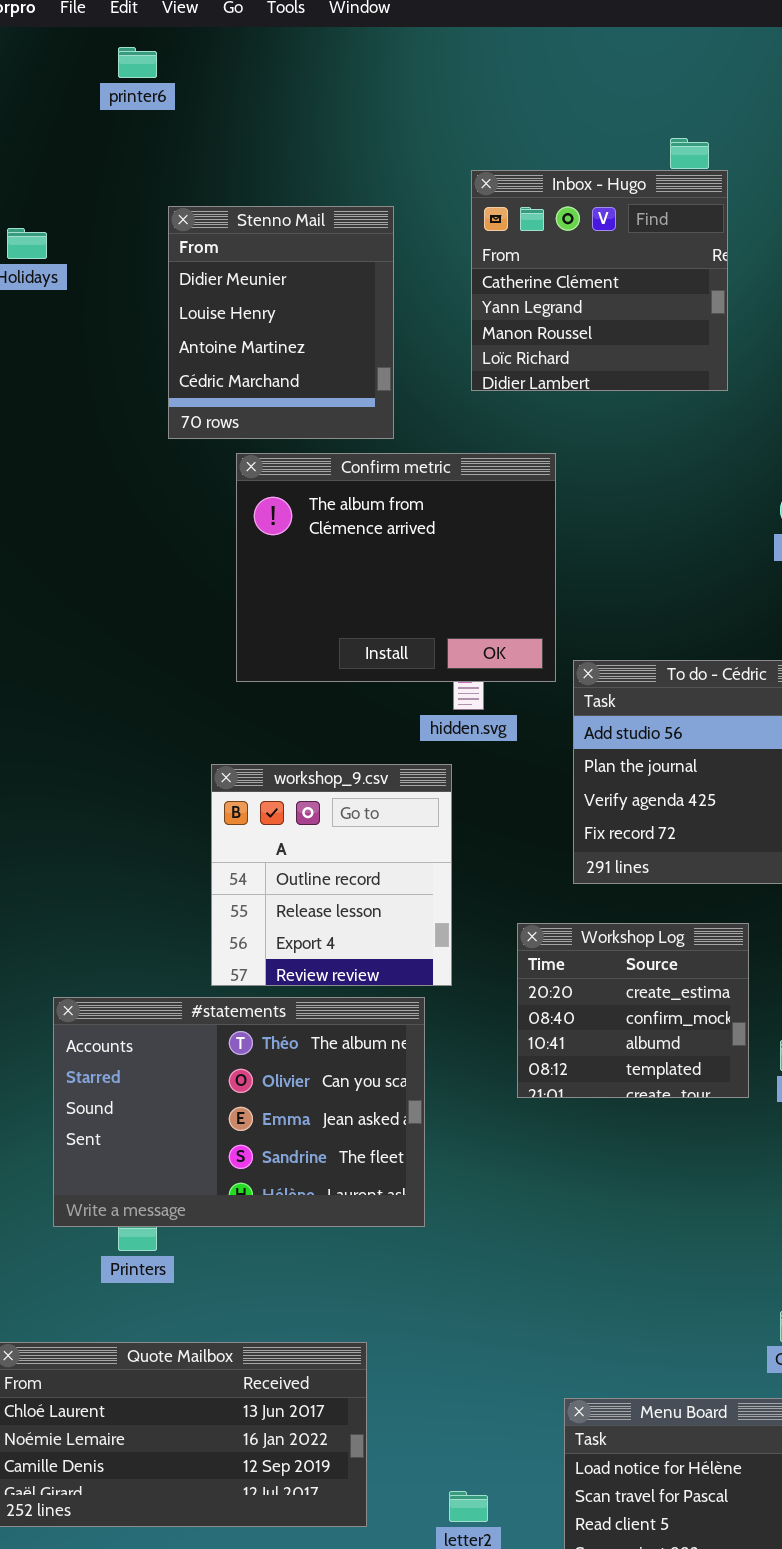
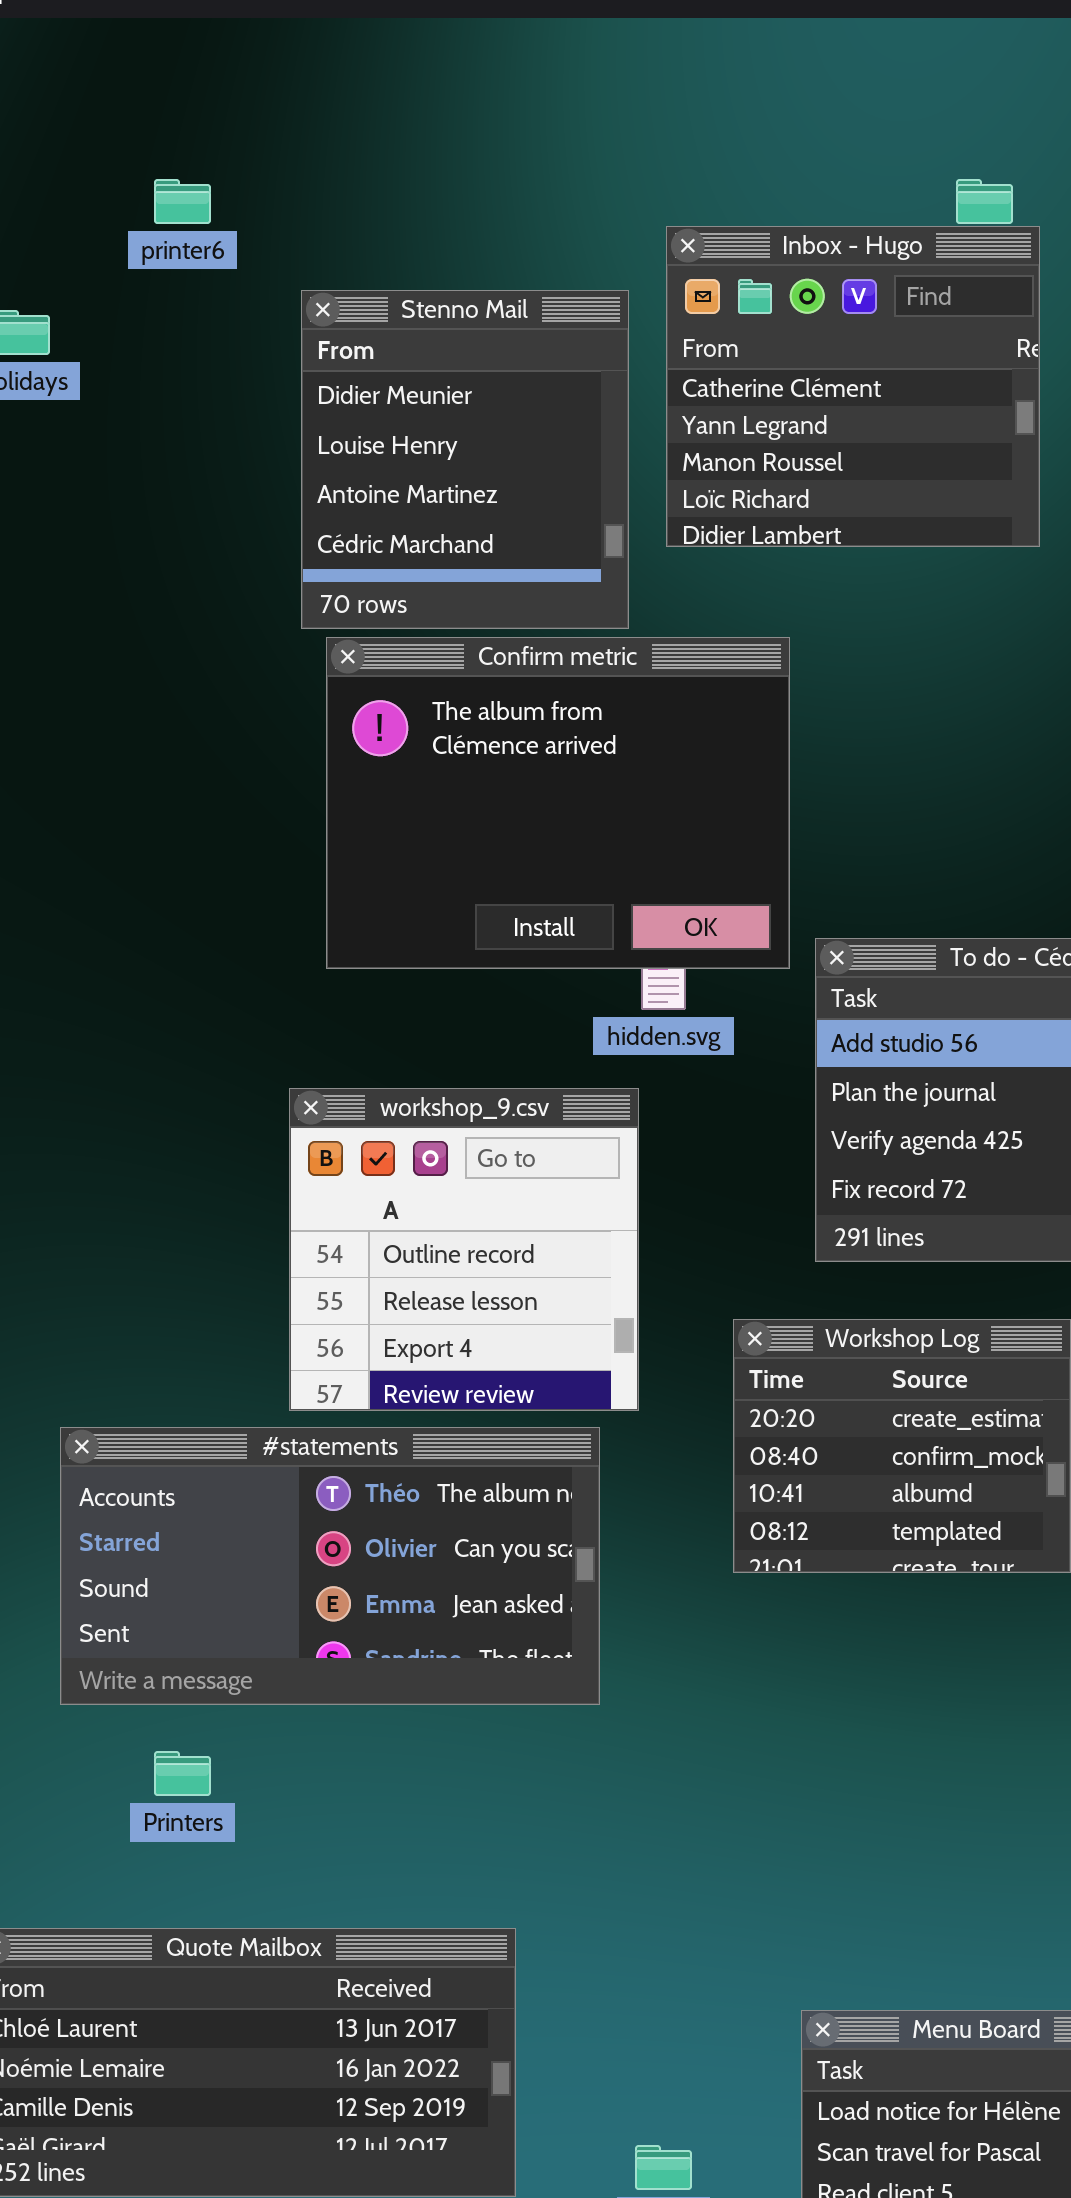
printer6: [118,47,157,78] -> [154,179,211,224], moved
Stenno Mail: [168,206,394,439] -> [301,290,629,629], moved
#statements: [53,997,425,1227] -> [60,1427,600,1705], resized

